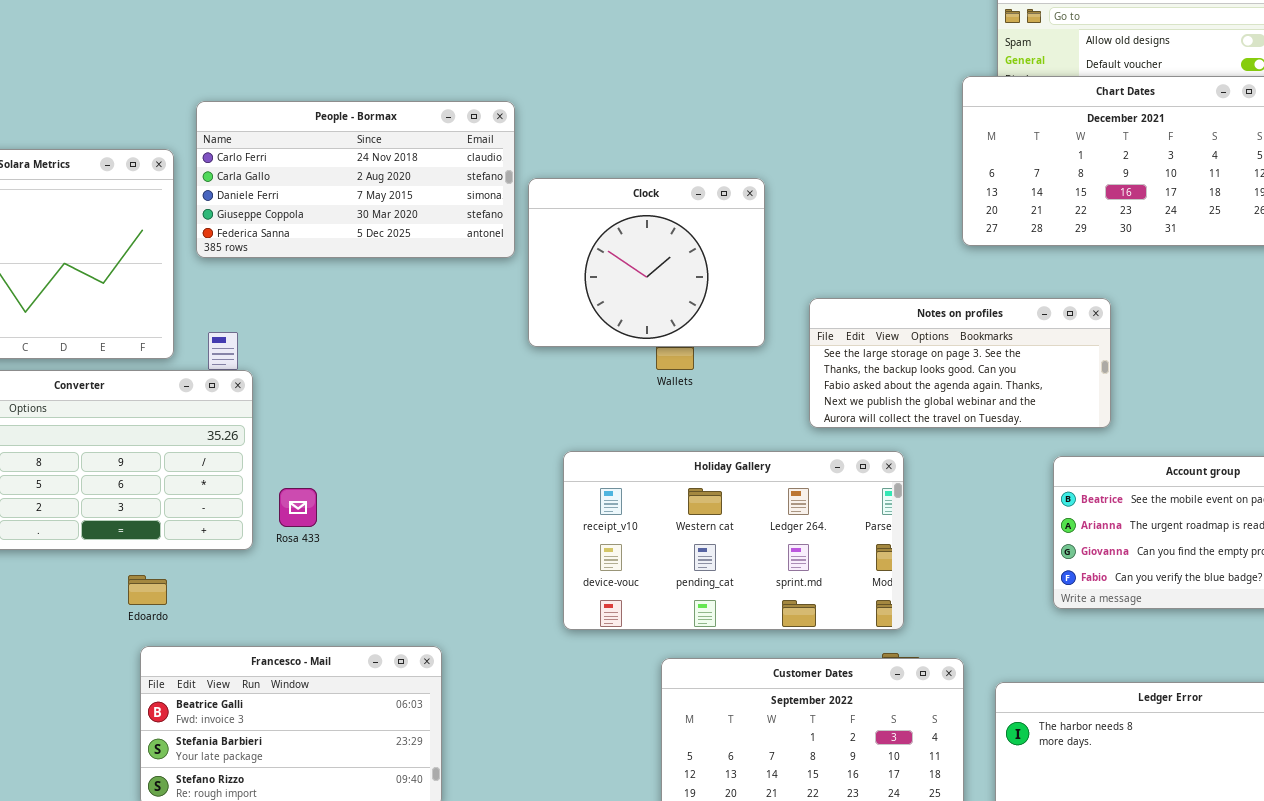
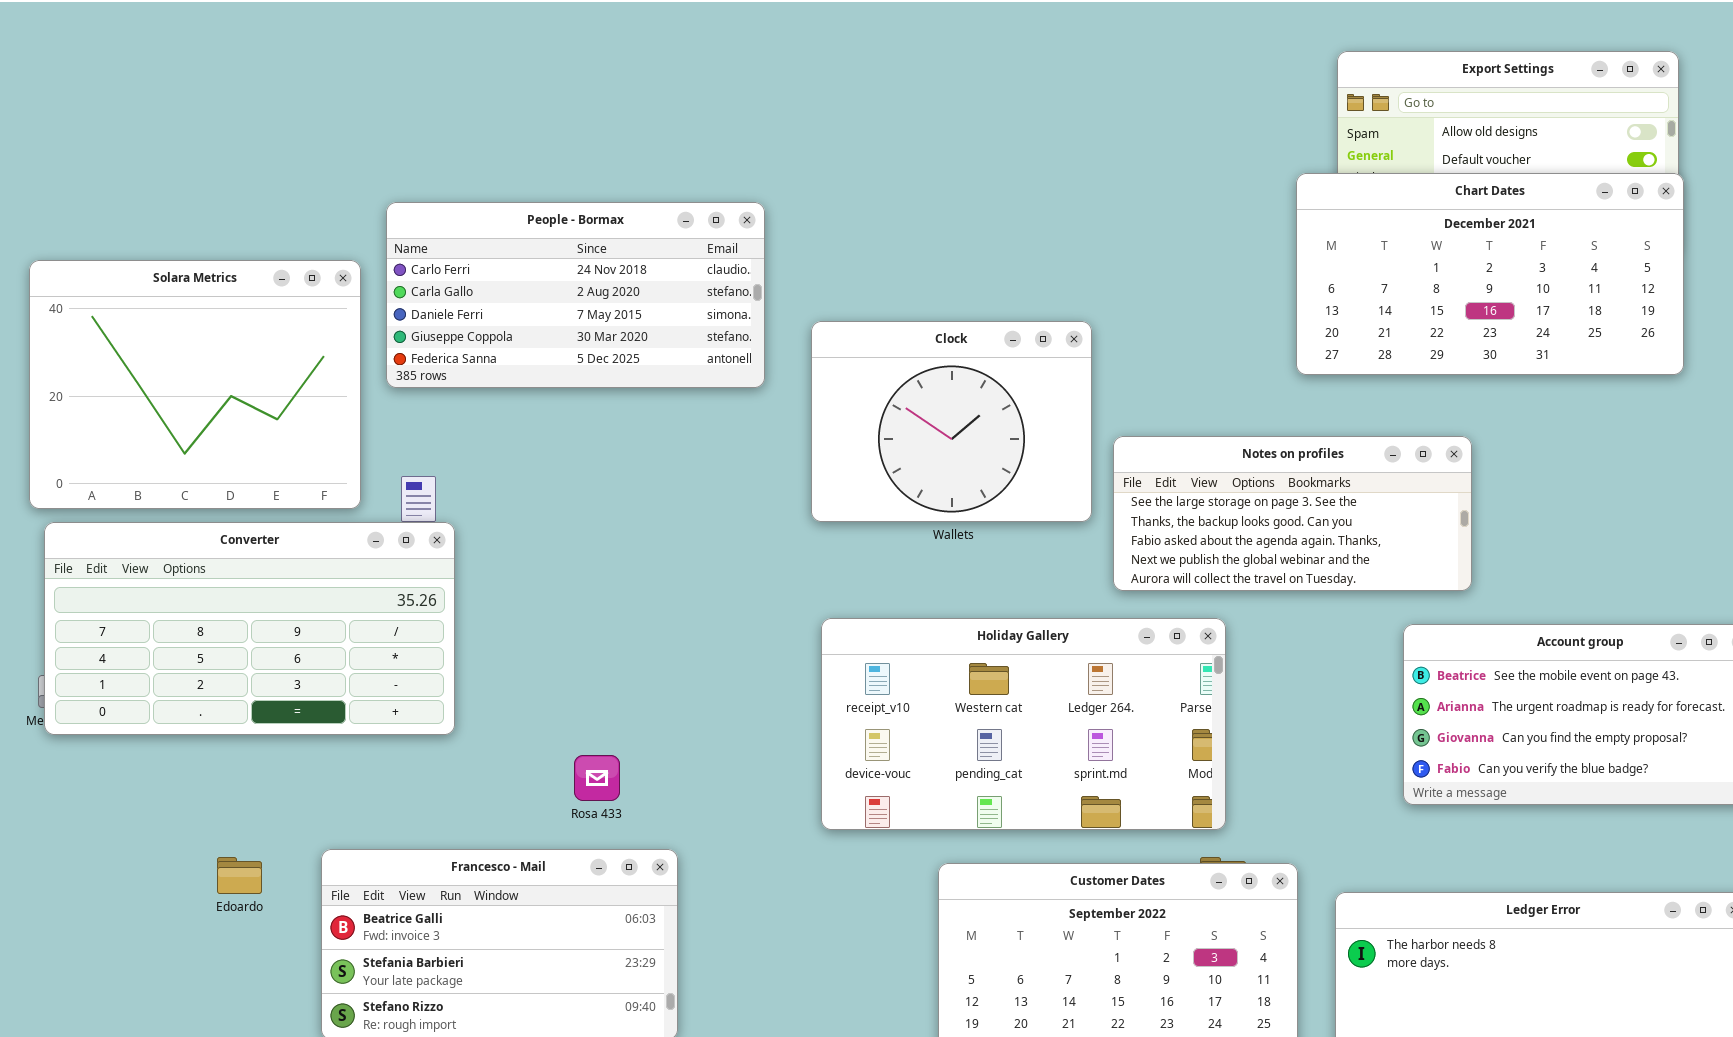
Clock: [528,178,765,347] -> [811,321,1092,522], moved
Rosa 433: [279,488,317,527] -> [574,755,620,801], moved
Edoardo: [128,575,167,605] -> [217,857,262,894], moved

